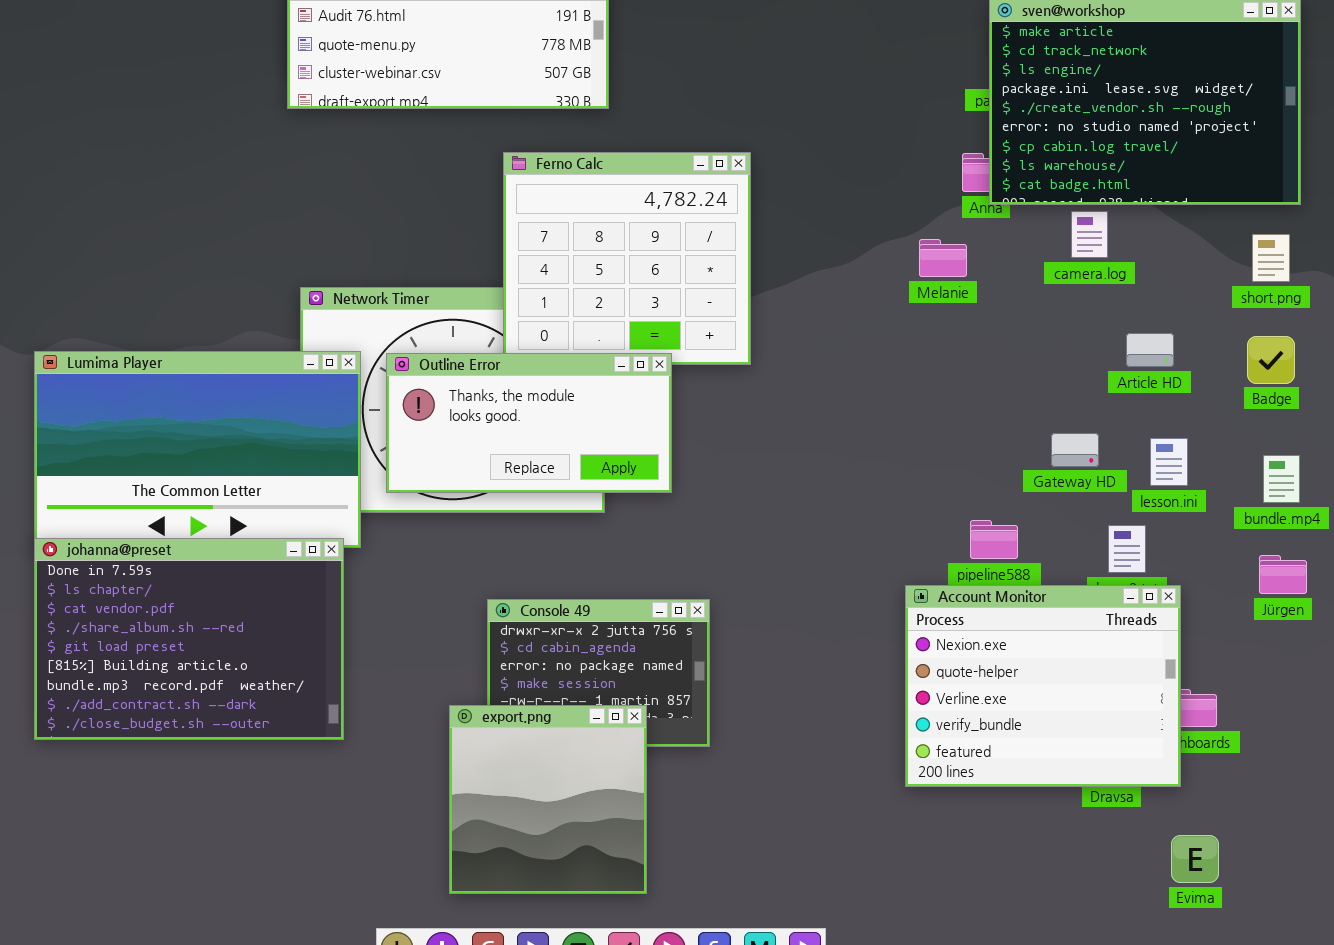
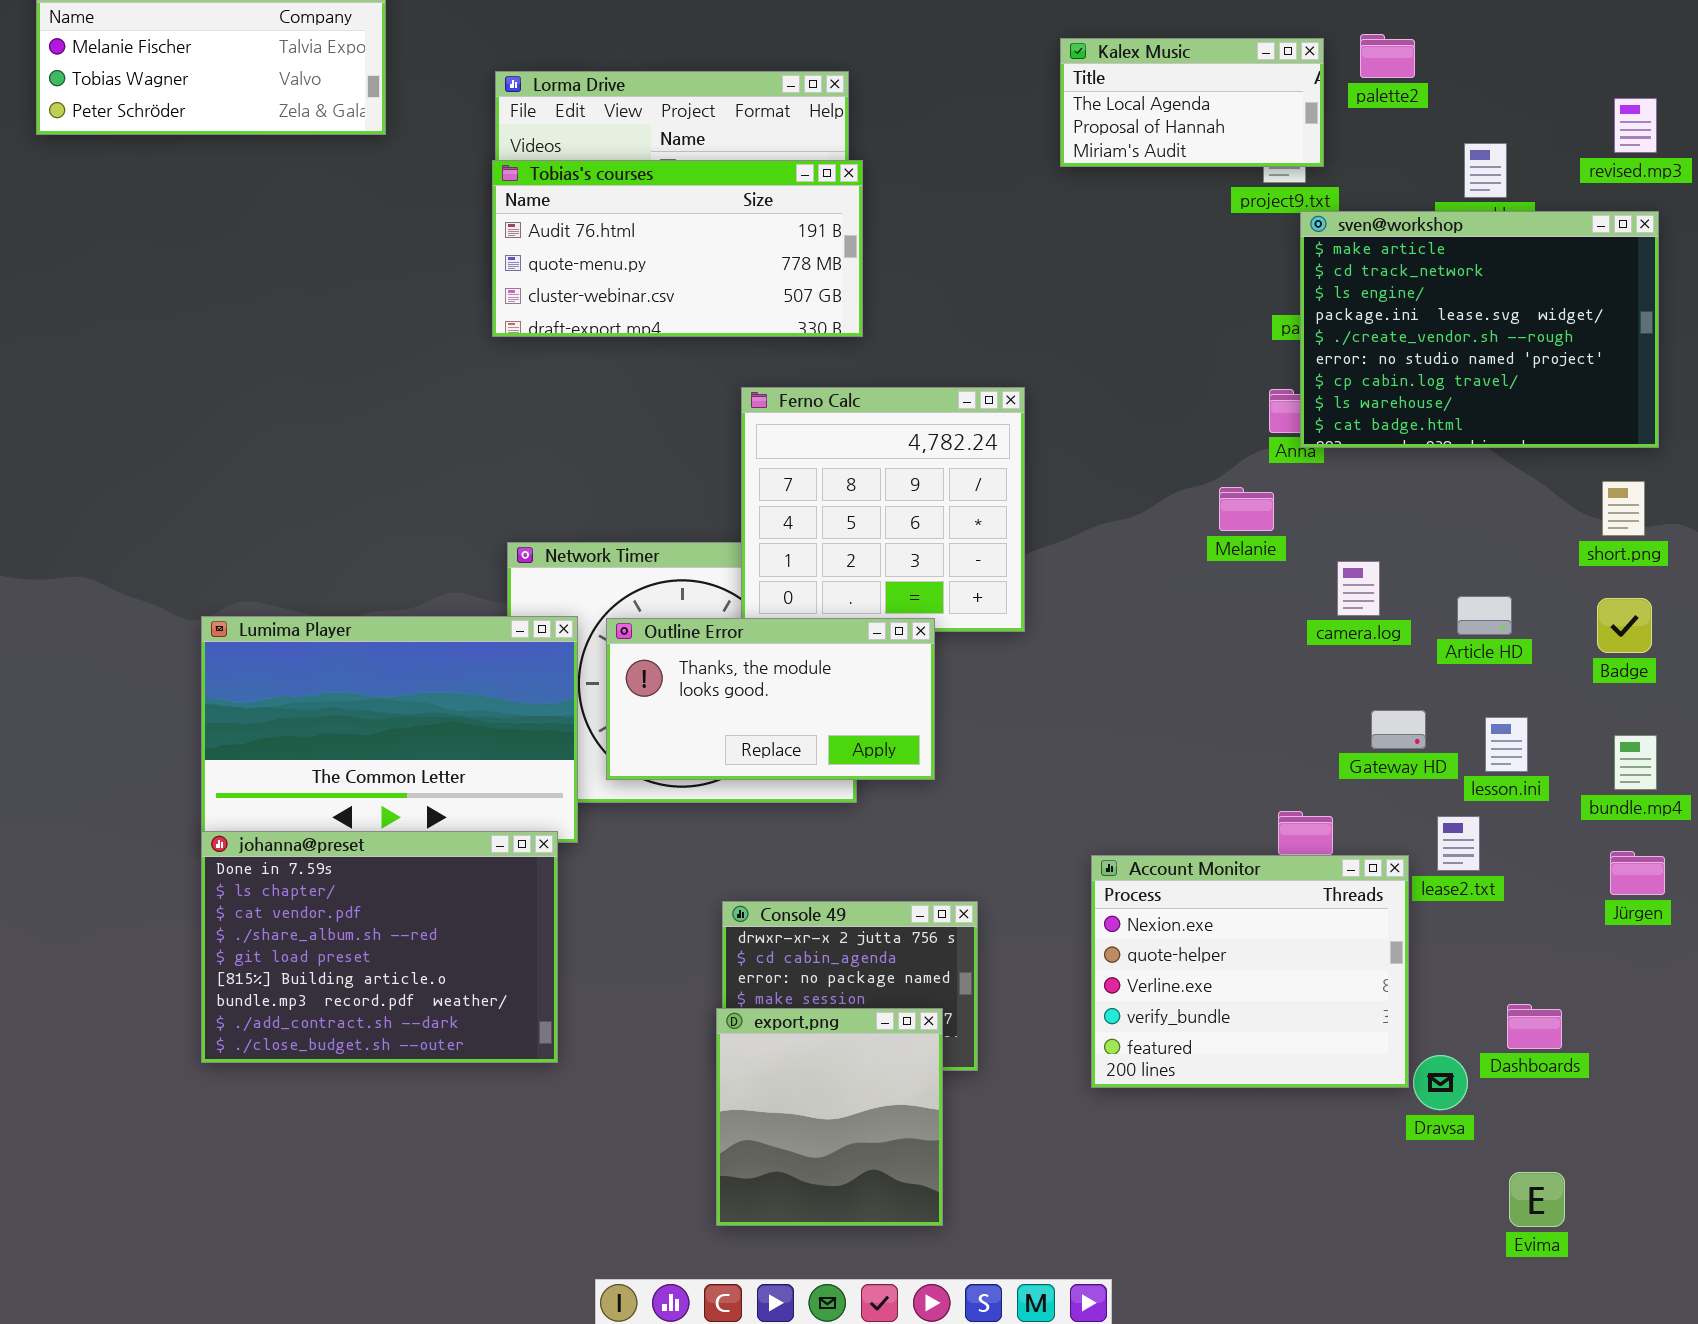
camera.log: [1071,211,1108,258] -> [1337,561,1380,616], moved
Account Monitor: [905,585,1181,787] -> [1091,855,1409,1088], moved
export.png: [449,705,647,894] -> [716,1008,943,1226], moved

